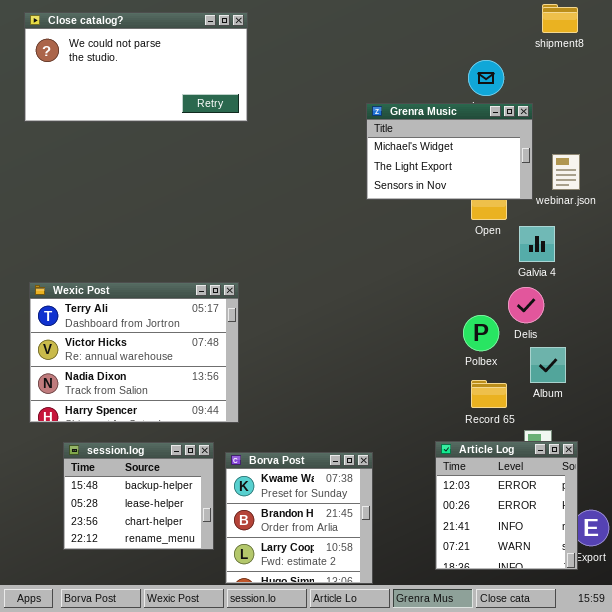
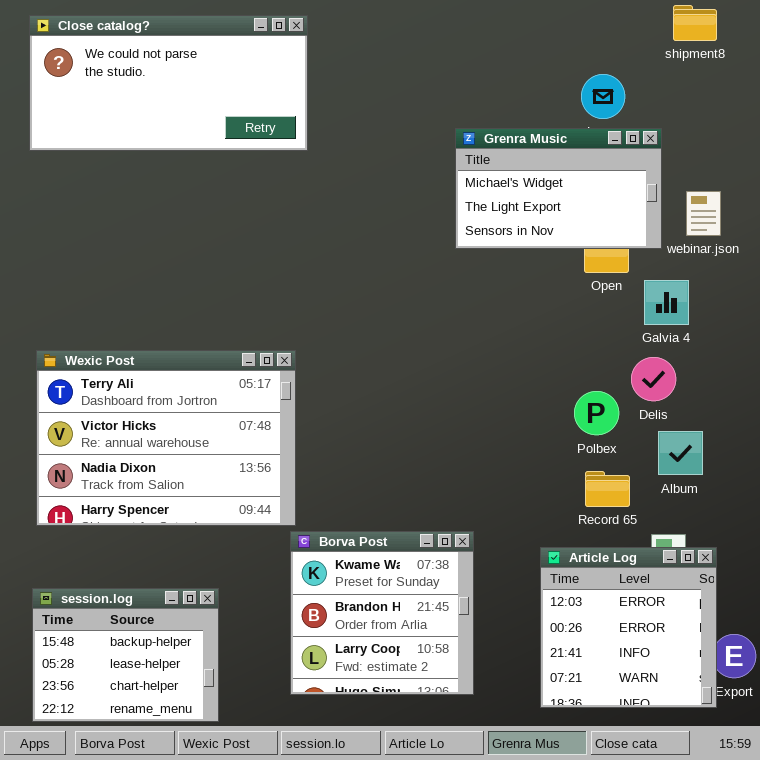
session.log: [63,442,214,550] -> [32,588,219,722], moved
Borva Post: [225,452,373,584] -> [290,531,474,695], moved

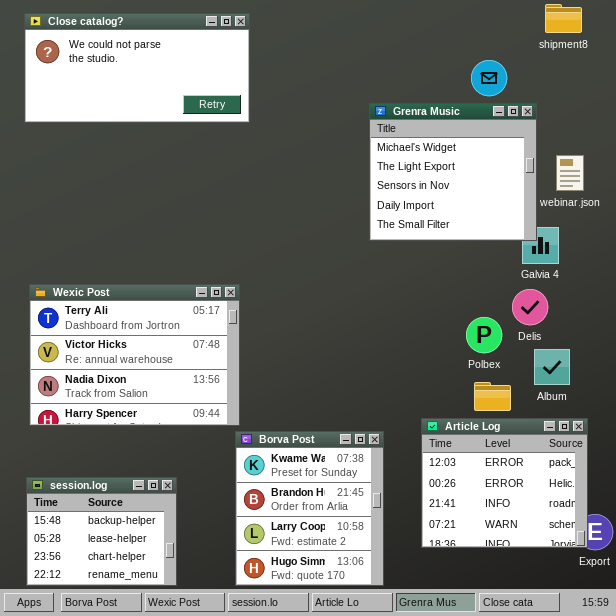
Grenra Music: [455,128,662,249] -> [369,103,537,241], resized
Borva Post: [290,531,474,695] -> [235,431,384,586], resized
Article Log: [540,547,717,708] -> [421,418,588,548], moved, resized

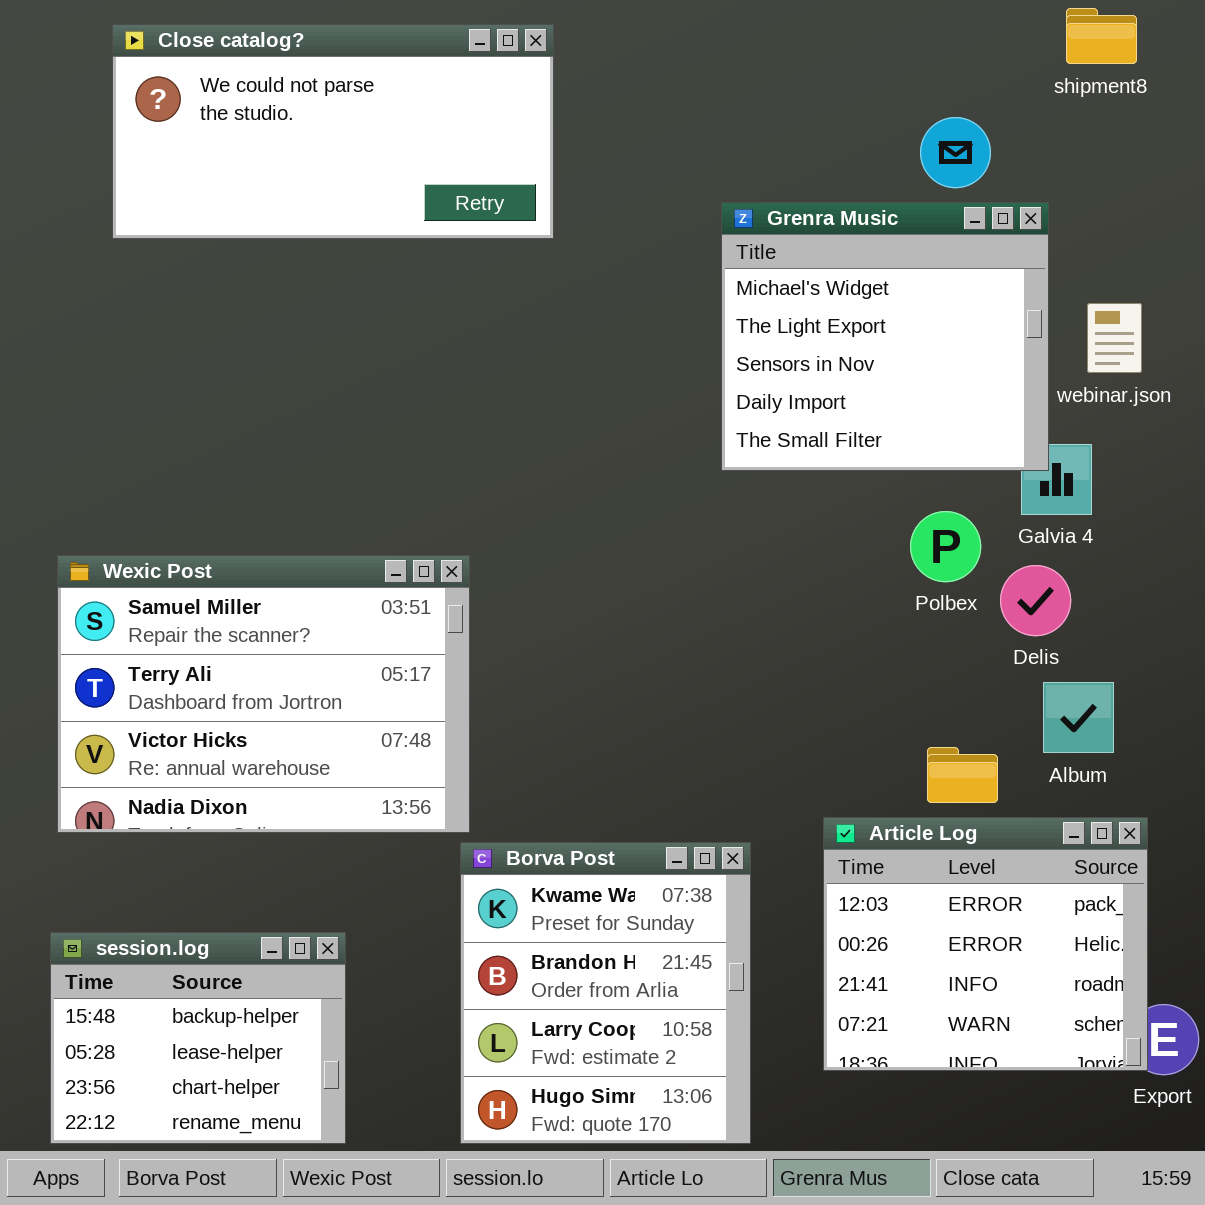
Close catalog?: [24,13,250,123] -> [112,24,554,239], moved
Wexic Post: [29,284,240,426] -> [57,555,470,833], scrolled up 1 row
Polbex: [466,317,502,353] -> [910,511,981,582], moved

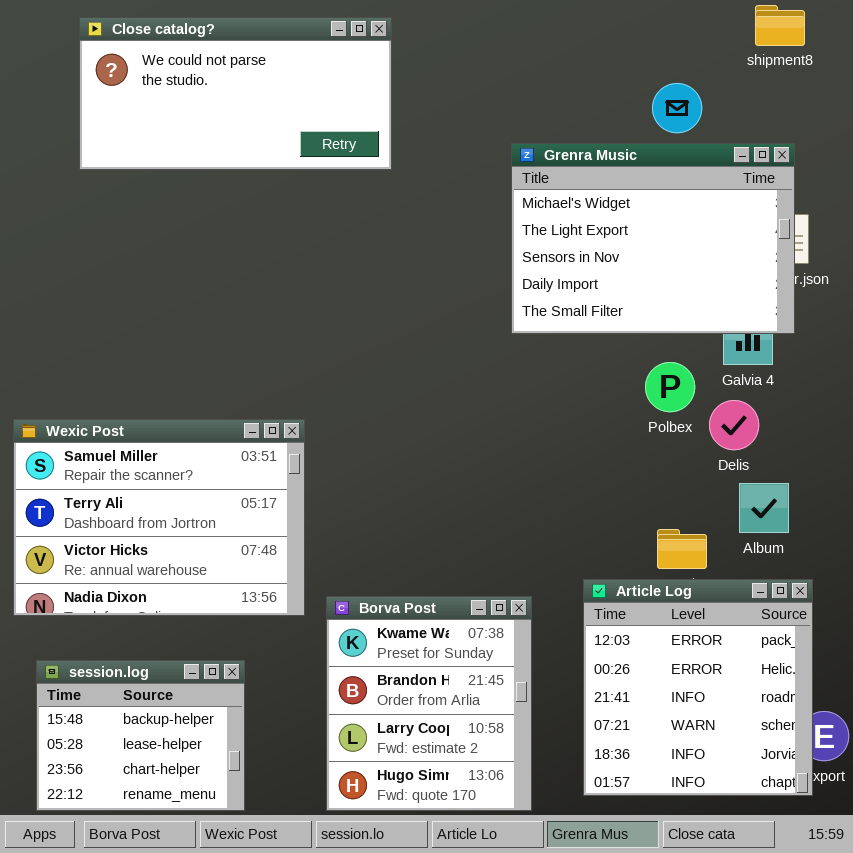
Grenra Music: [721,202,1049,471] -> [511,143,795,334], resized
Wexic Post: [57,555,470,833] -> [13,419,305,616], moved
Article Log: [823,817,1148,1071] -> [583,579,813,796], resized

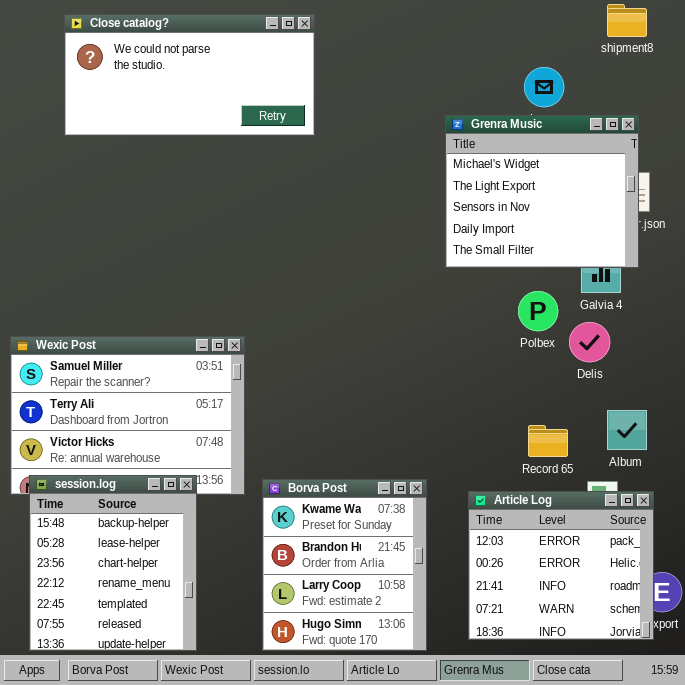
Grenra Music: [511,143,795,334] -> [445,115,639,268], resized
Album: [739,483,789,533] -> [607,410,647,450], moved
Article Log: [583,579,813,796] -> [468,491,654,640], resized
session.log: [36,660,245,811] -> [29,475,197,651], resized

